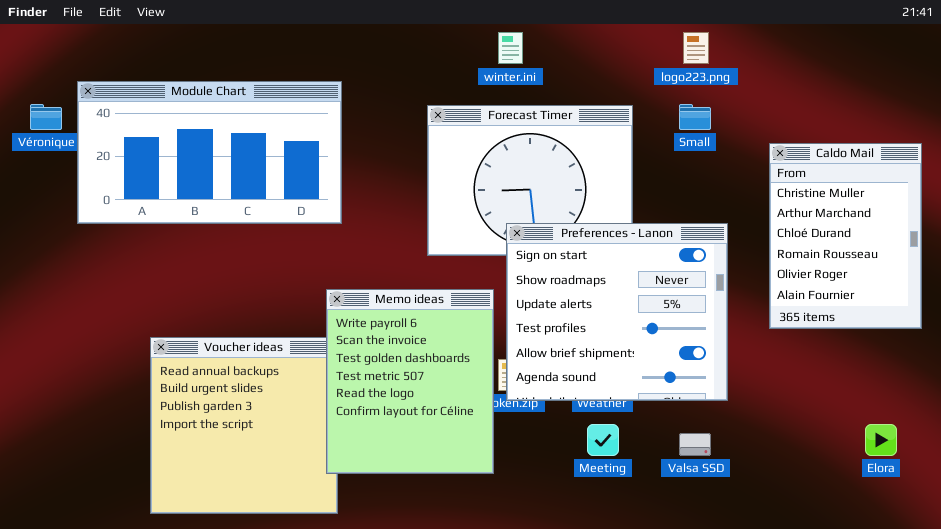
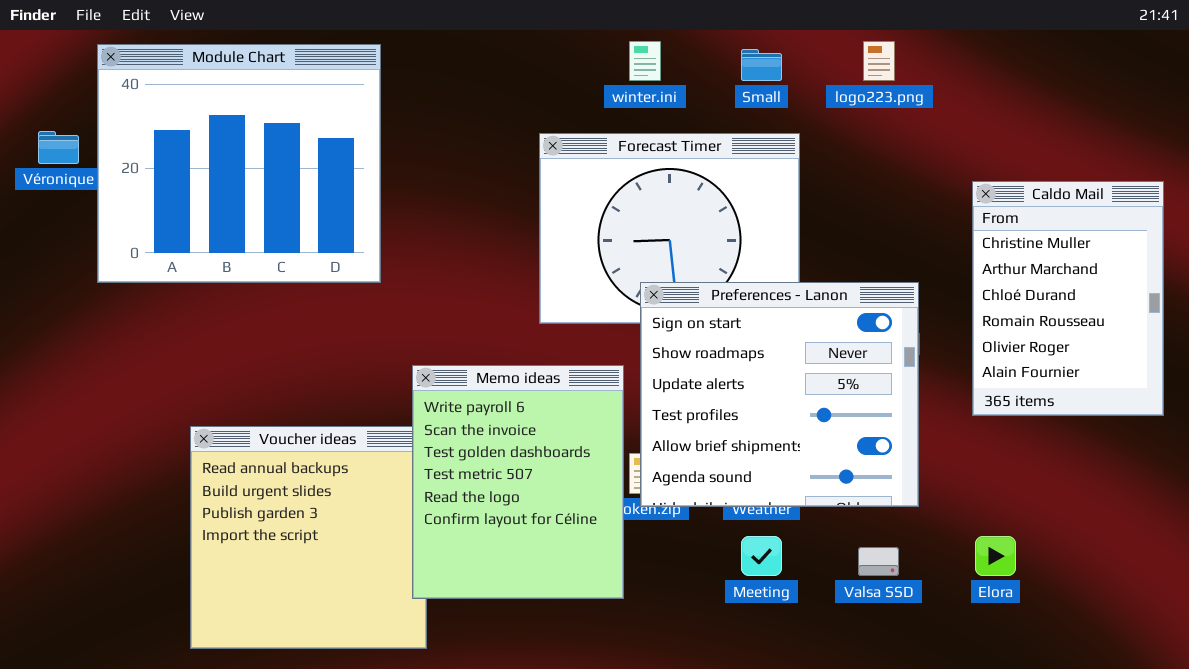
Module Chart: [77,81,342,224] -> [97,44,381,283], resized
Small: [679,104,711,130] -> [741,49,782,81], moved
Elora: [865,424,897,456] -> [975,536,1016,576], moved

